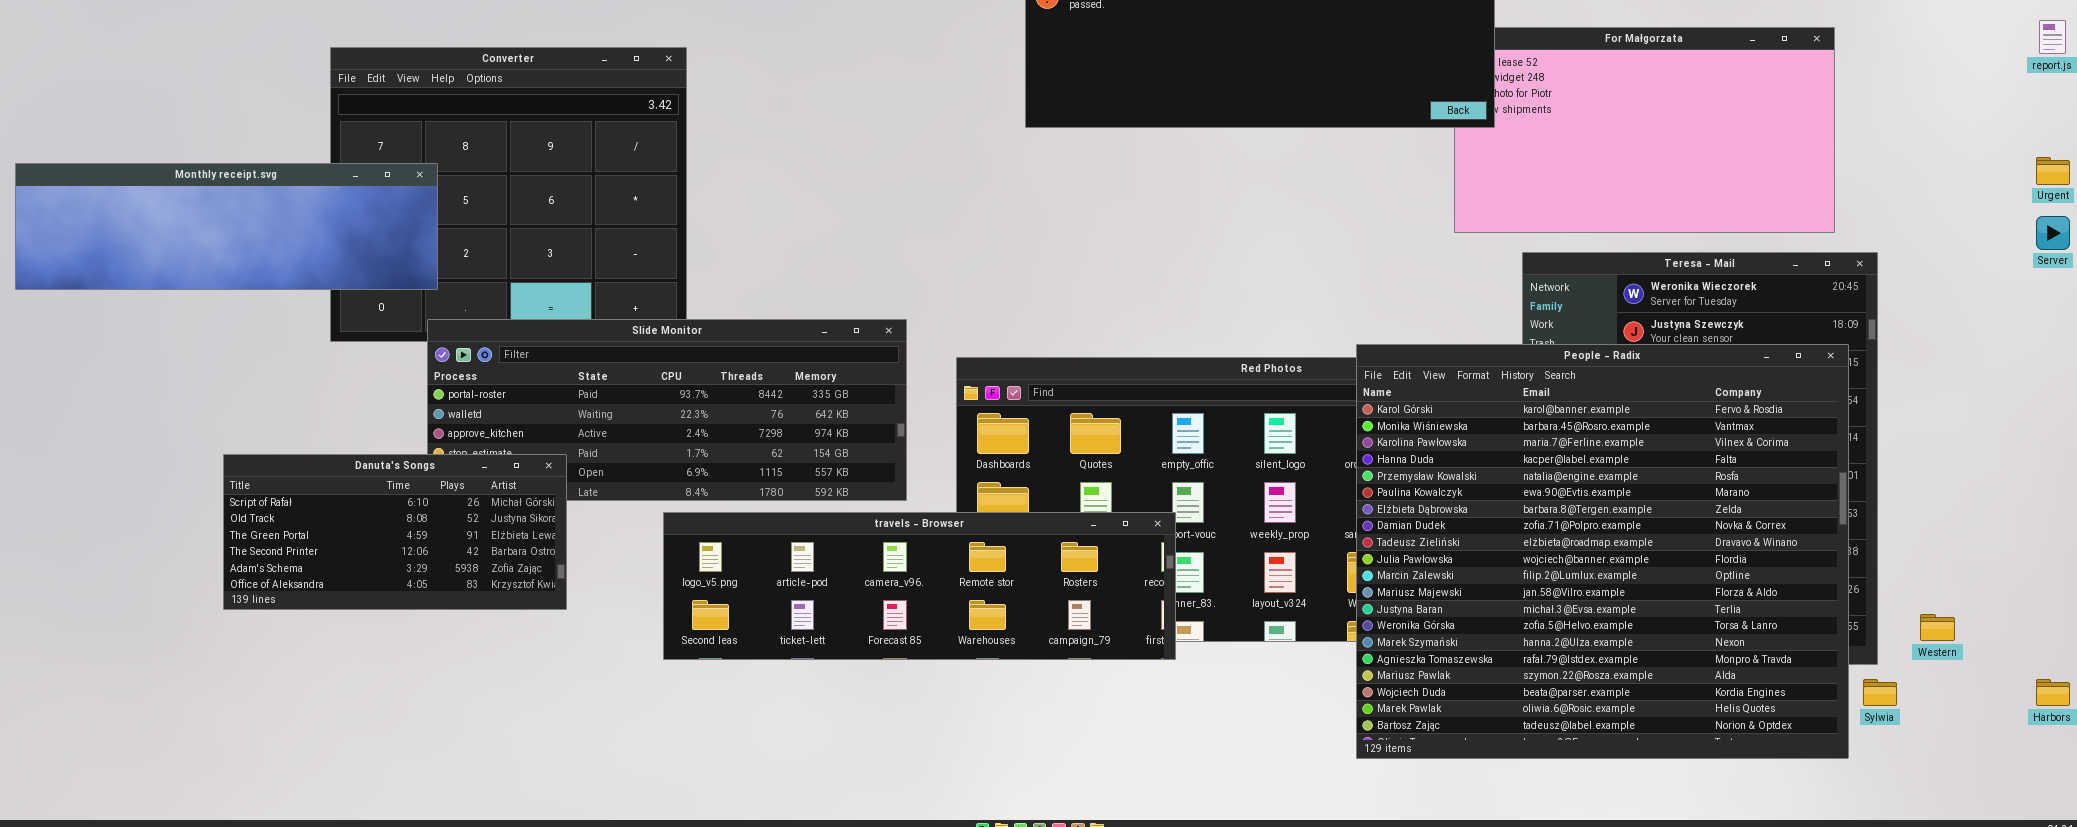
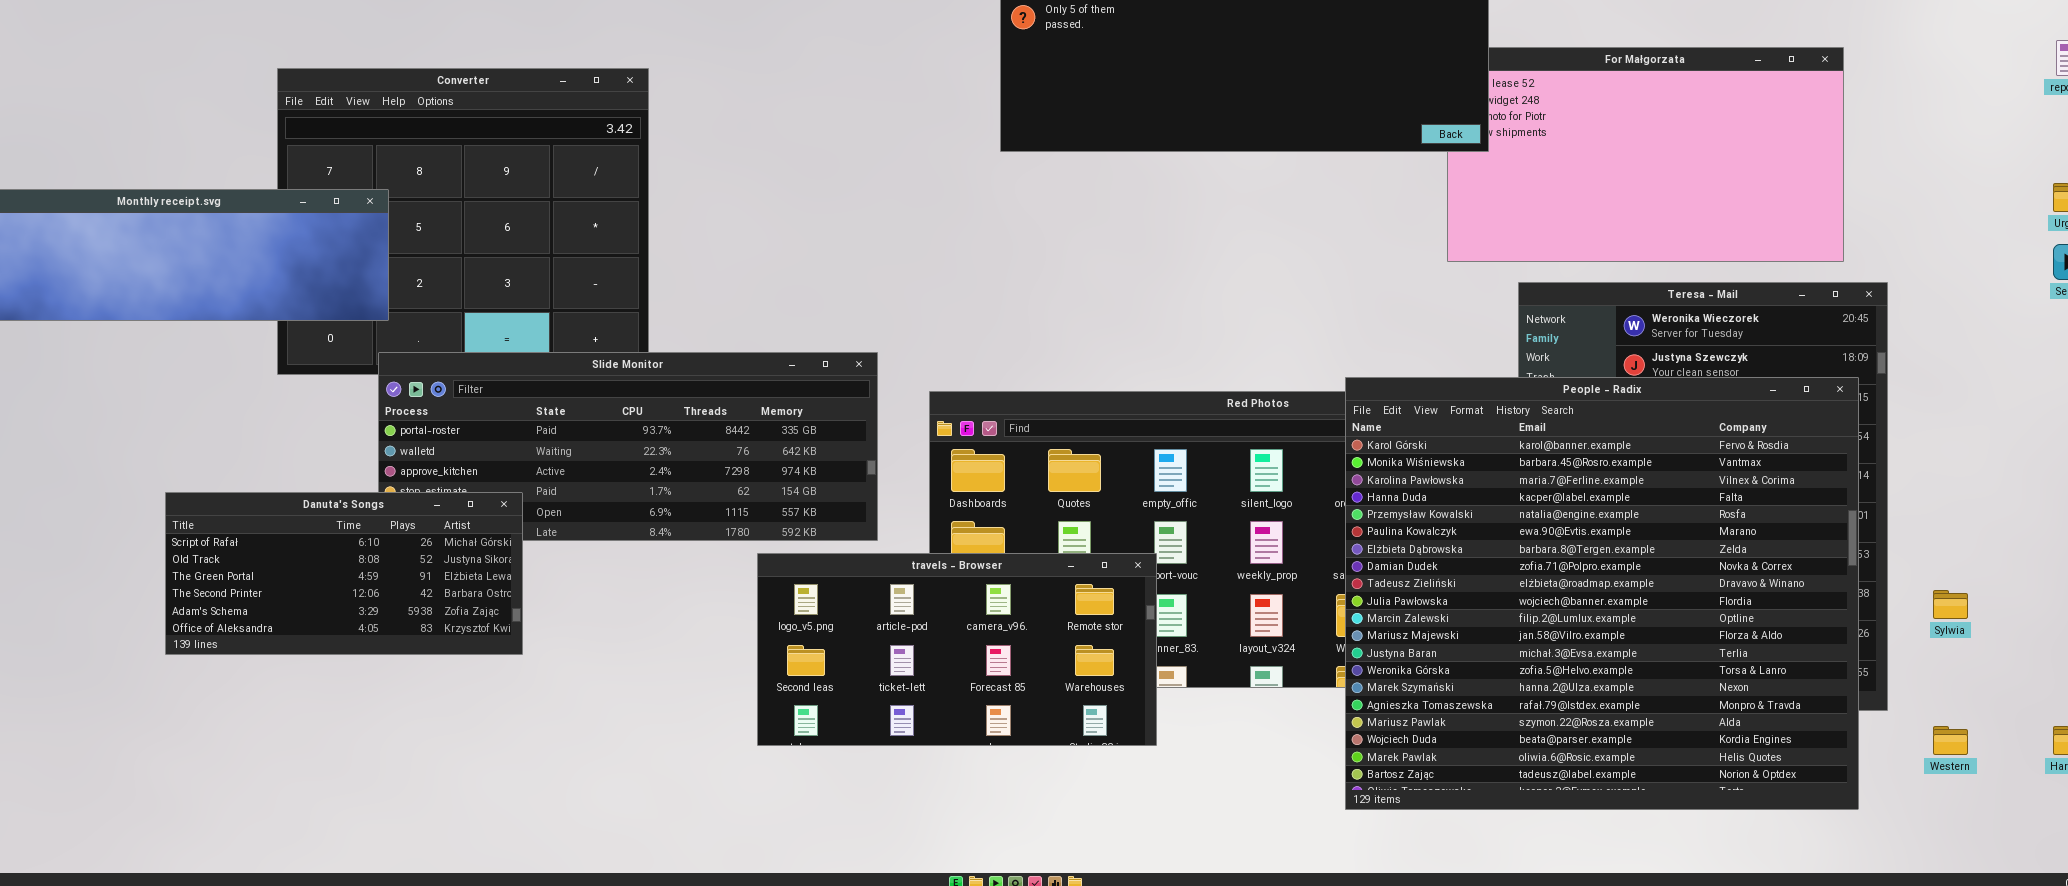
travels - Browser: [663,512,1176,660] -> [757,553,1157,746], resized
Western: [1920,614,1955,641] -> [1933,726,1968,755], moved
Sylwia: [1863,679,1897,706] -> [1933,590,1968,619], moved

